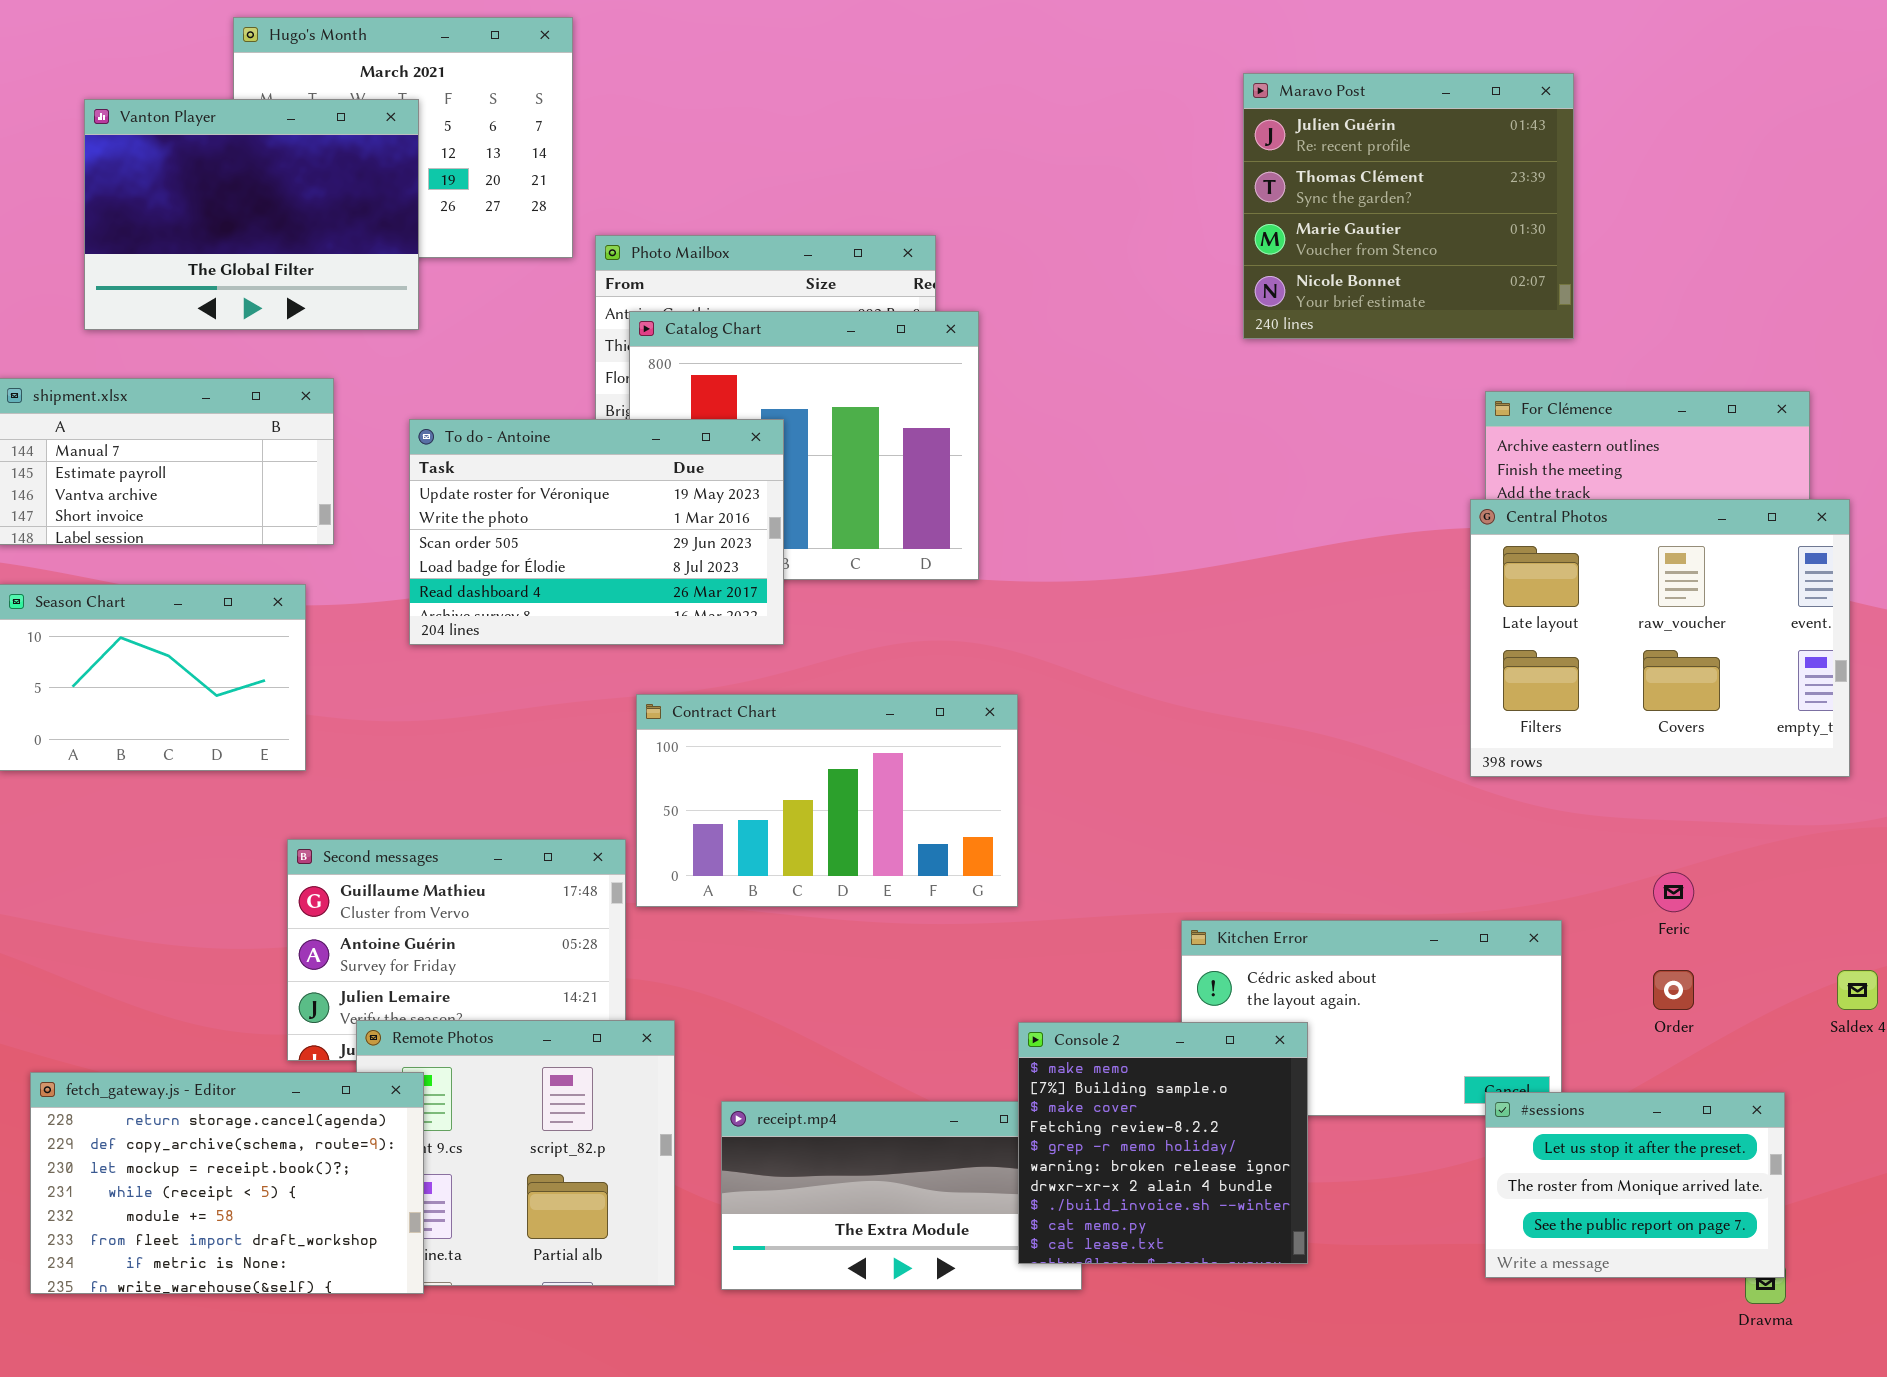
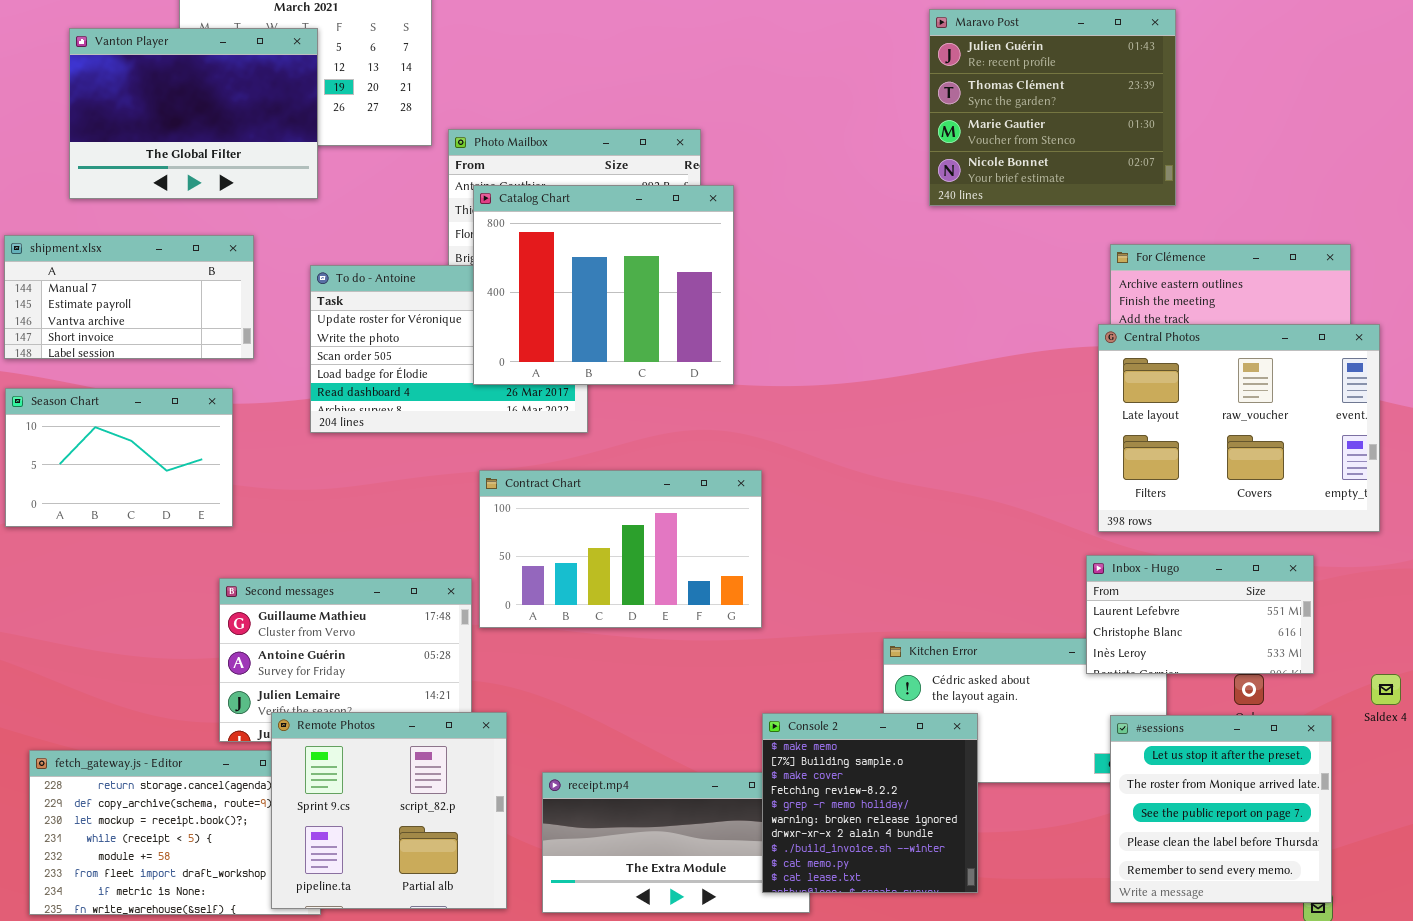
Catalog Chart: [629,311,979,580] -> [473,185,734,385], raised
Inbox - Hugo: none -> [1086,555,1314,674], opened
Remote Photos: [356,1020,675,1286] -> [271,712,507,909], raised
#sessions: [1485,1092,1785,1278] -> [1110,715,1332,903], resized

